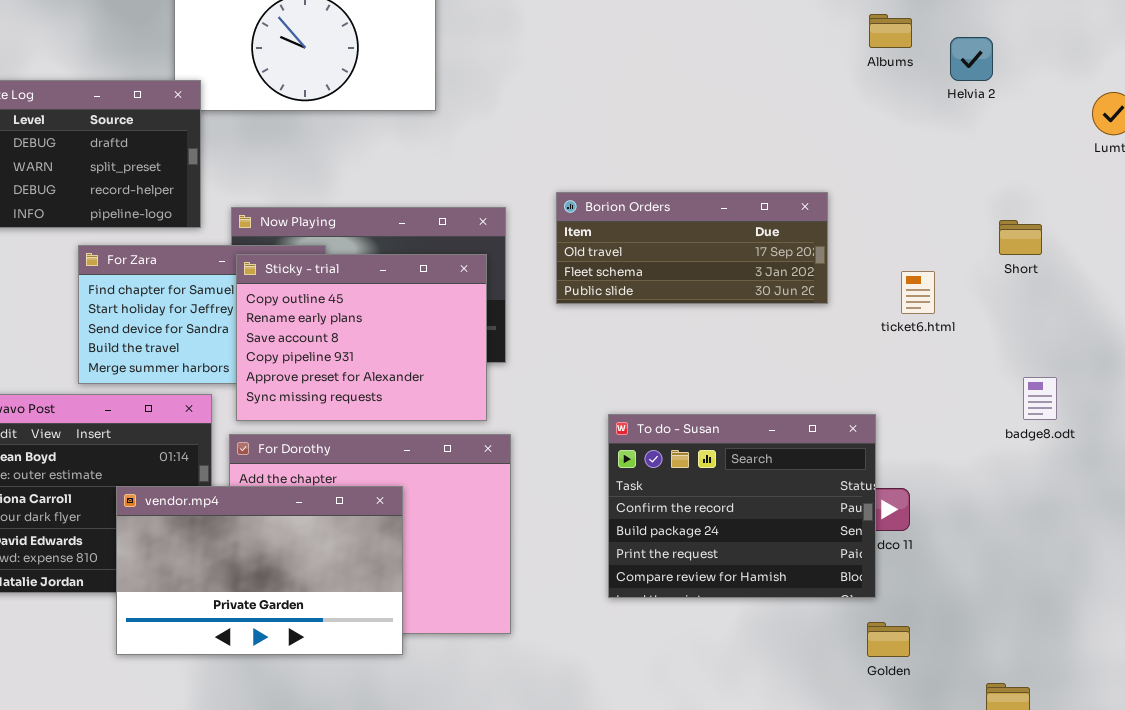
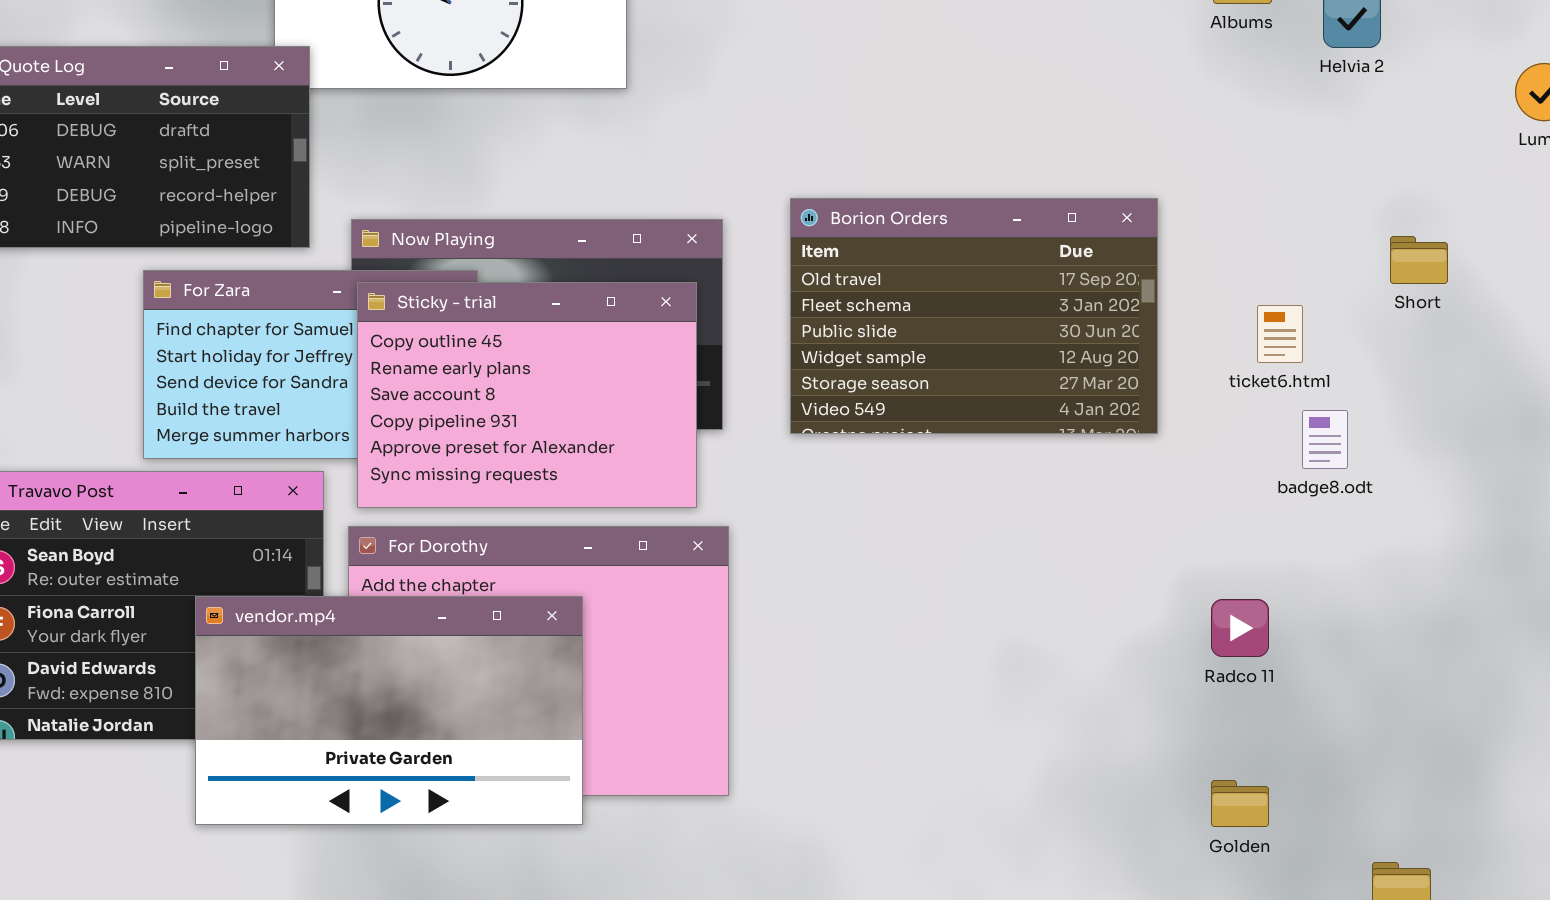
Borion Orders: [556,192,828,304] -> [790,198,1158,434], resized
badge8.odt: [1023,377,1057,420] -> [1302,410,1348,469], moved
To do - Susan: [608,414,876,598] -> none, closed

